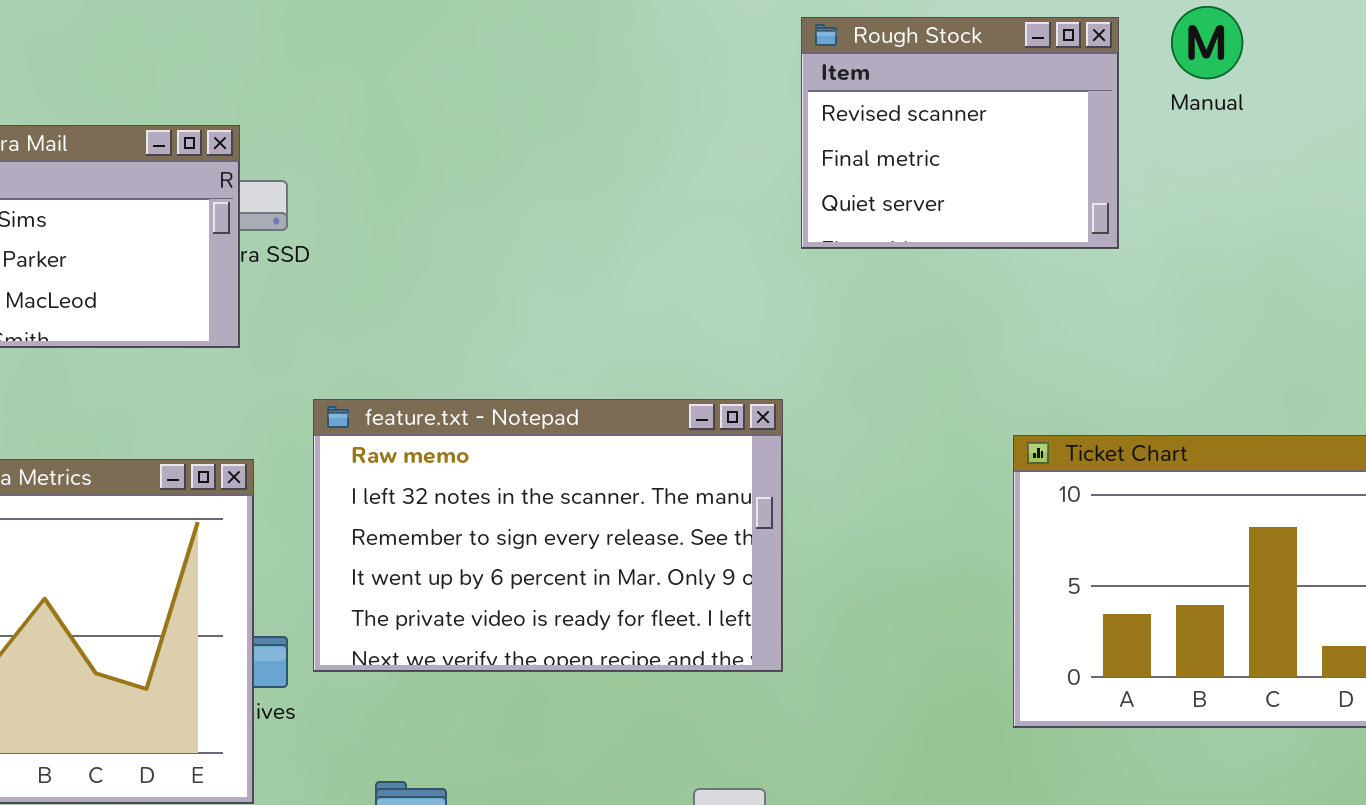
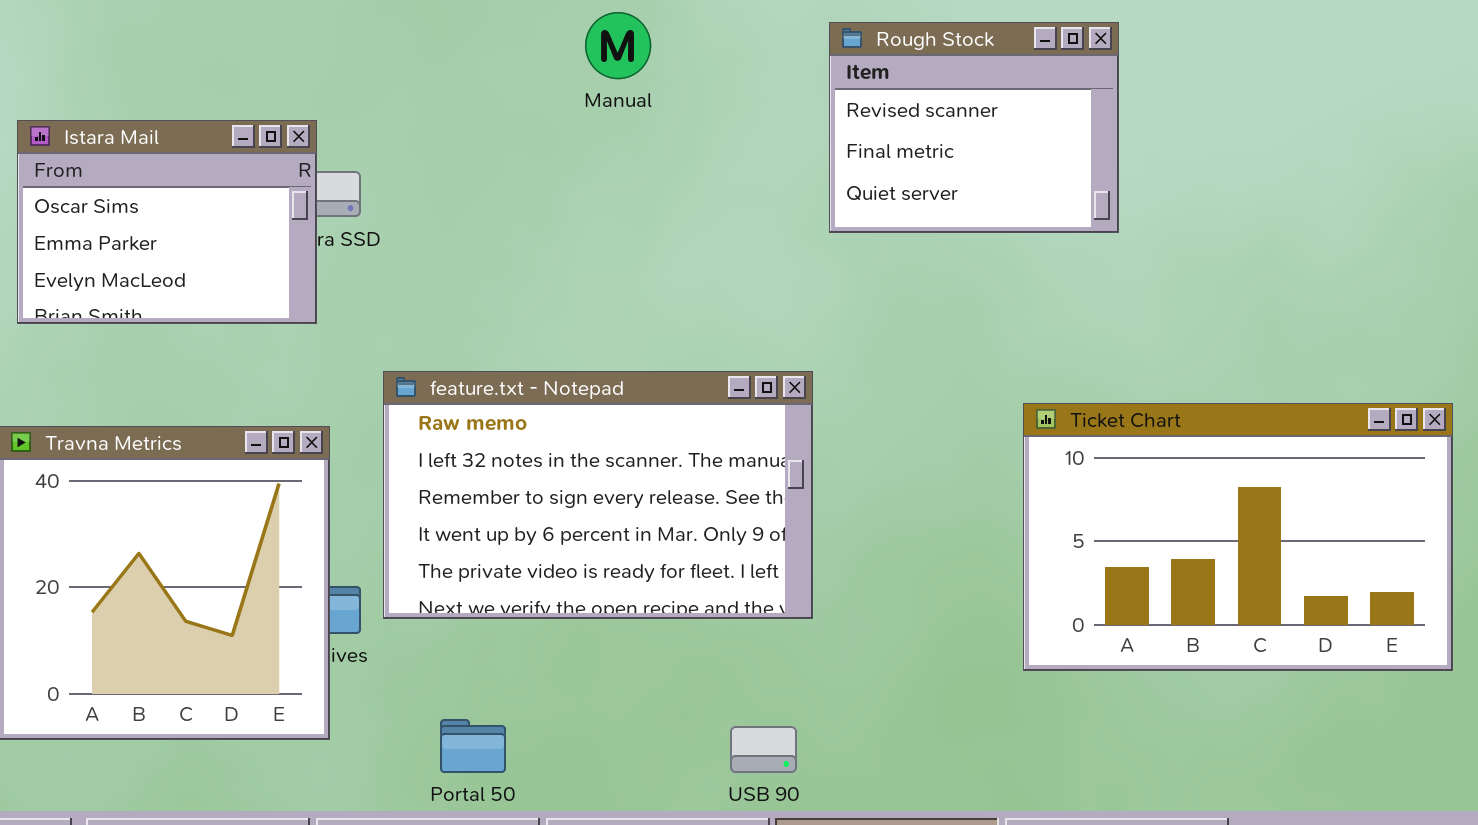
Manual: [1171,6,1243,79] -> [585,12,651,79], moved

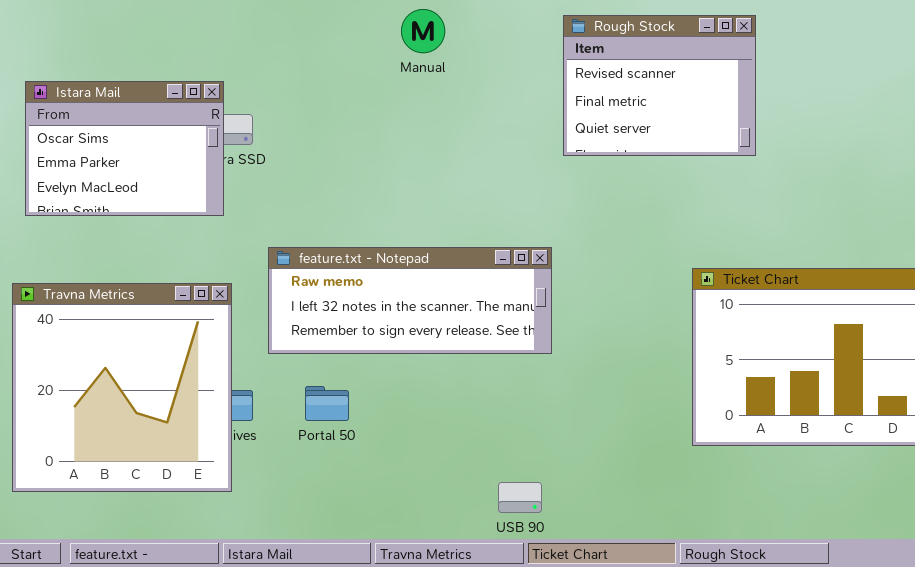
feature.txt - Notepad: [383,371,813,619] -> [268,247,552,354], resized
Portal 50: [440,719,506,773] -> [305,386,349,421], moved

